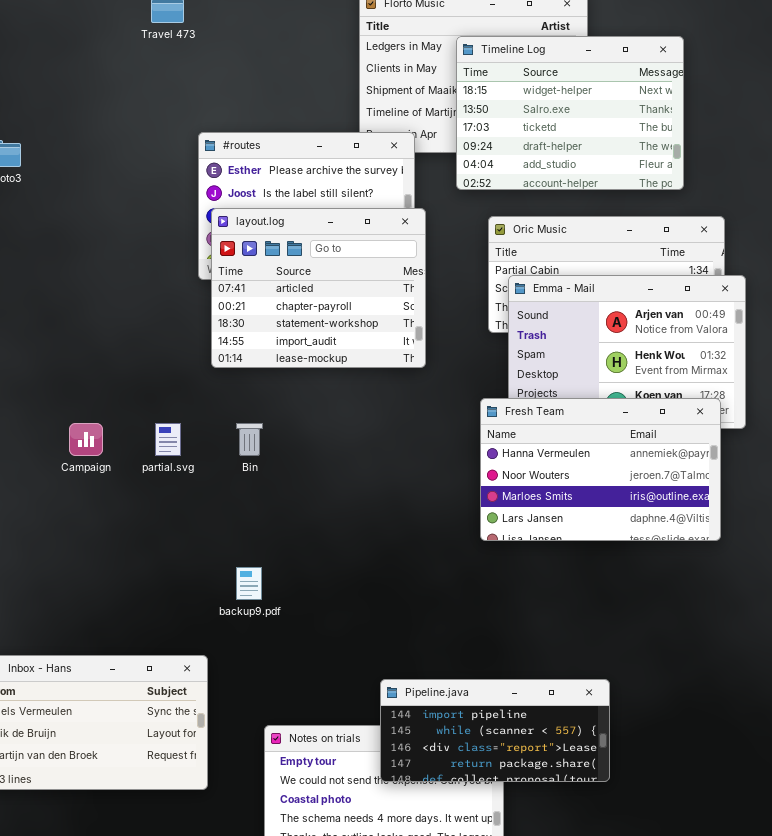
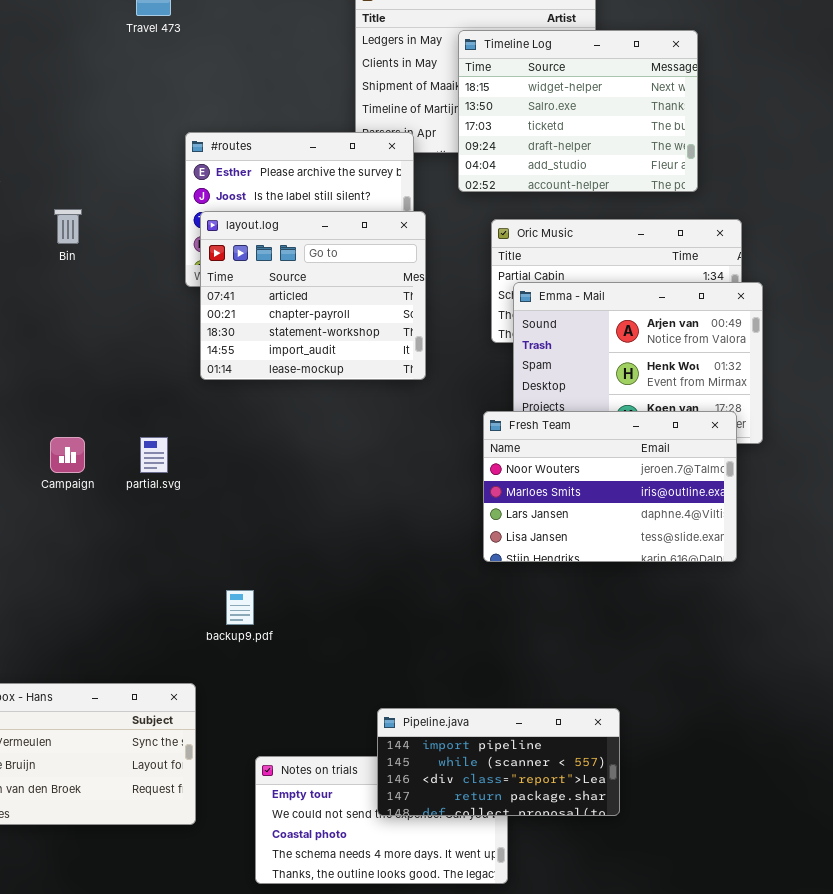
Fresh Team: [480,398,721,541] -> [483,411,737,562], scrolled down 1 row
Bin: [236,423,263,456] -> [54,209,82,244], moved

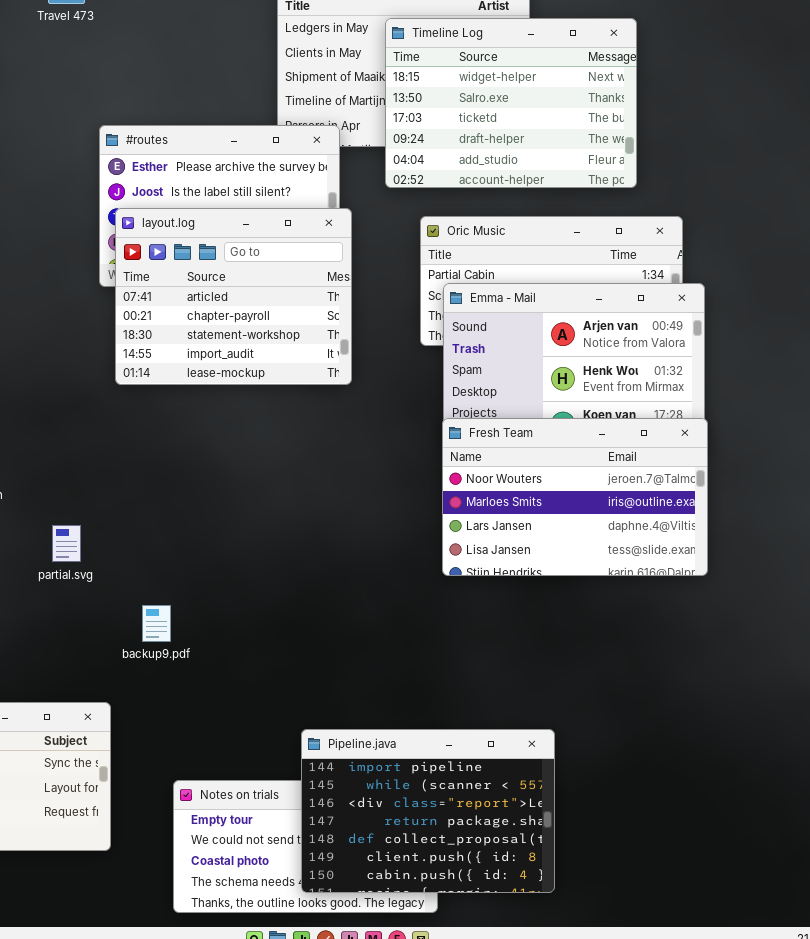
Fresh Team: [483,411,737,562] -> [442,418,708,576], moved
partial.svg: [140,437,168,473] -> [52,525,81,562], moved
Pipeline.java: [377,708,620,816] -> [301,729,555,893], resized

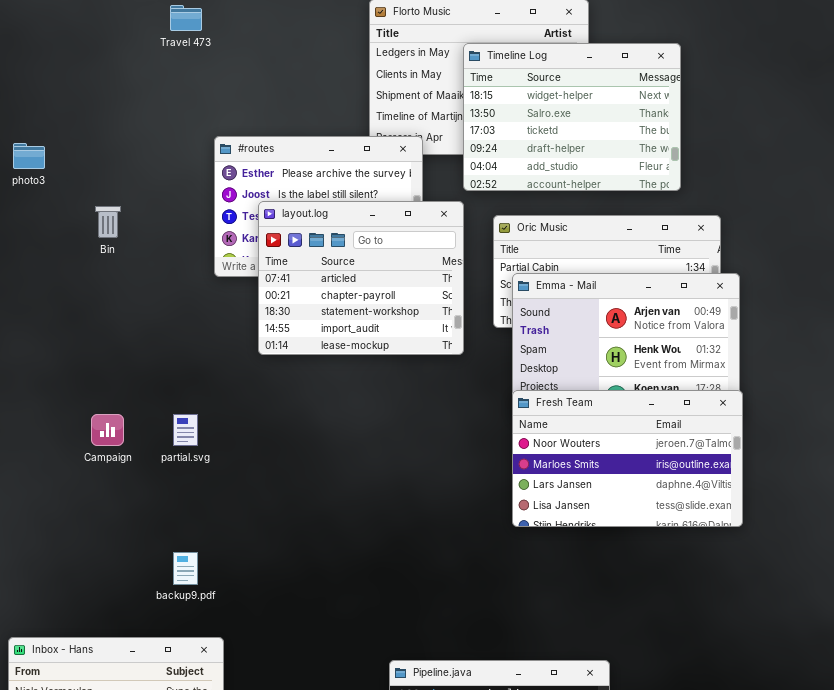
layout.log: [115,208,352,385] -> [258,201,464,355], moved
partial.svg: [52,525,81,562] -> [173,414,198,446], moved
backup9.pdf: [142,605,171,642] -> [173,552,198,585], moved

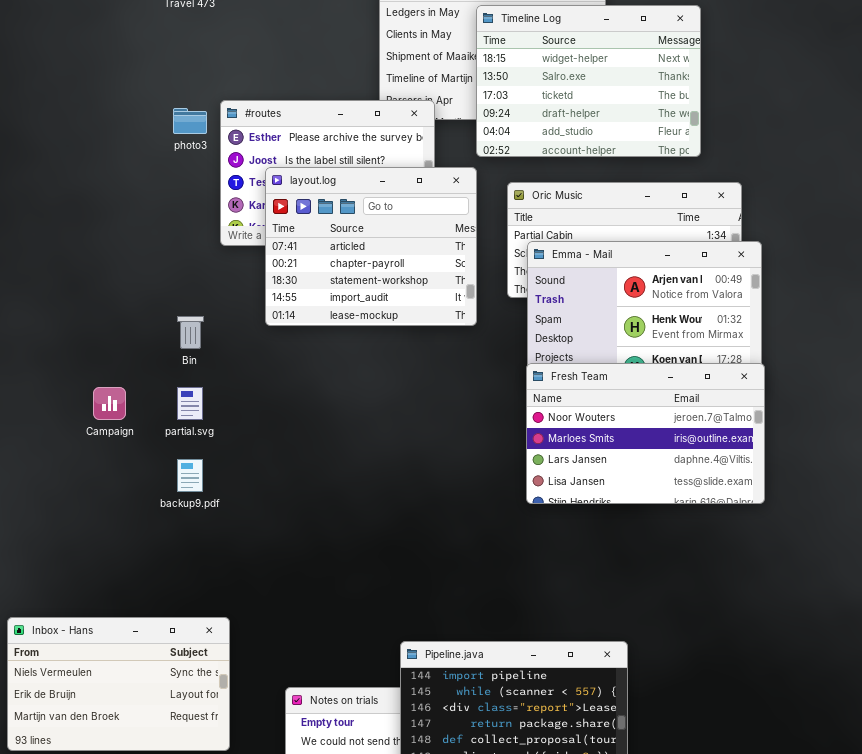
photo3: [13,143,45,169] -> [173,108,207,134], moved
Bin: [95,206,121,238] -> [177,316,204,349], moved
backup9.pdf: [173,552,198,585] -> [177,459,203,492], moved

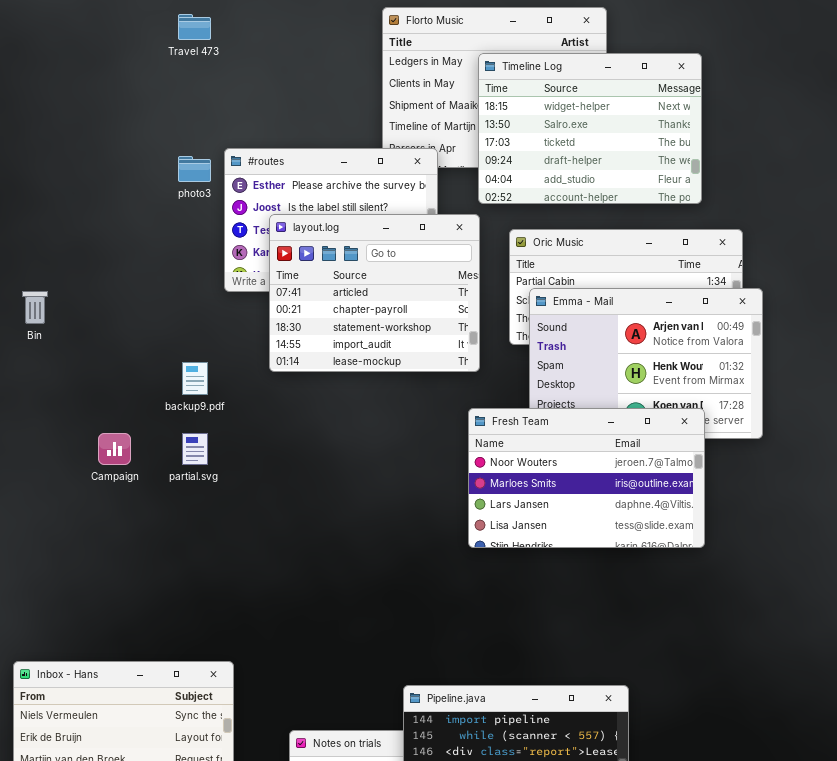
Bin: [177,316,204,349] -> [22,291,48,324], moved
Fresh Team: [526,363,765,504] -> [468,408,705,548], moved
backup9.pdf: [177,459,203,492] -> [182,362,208,395], moved

